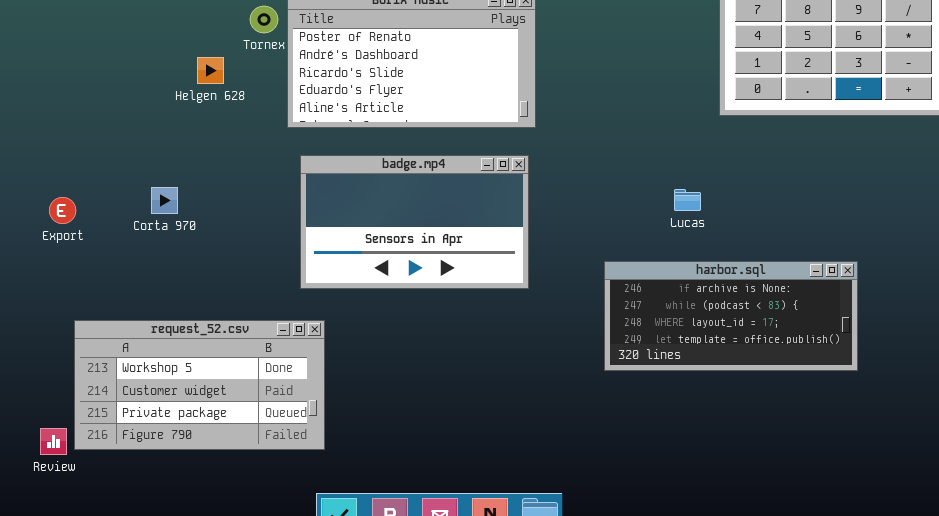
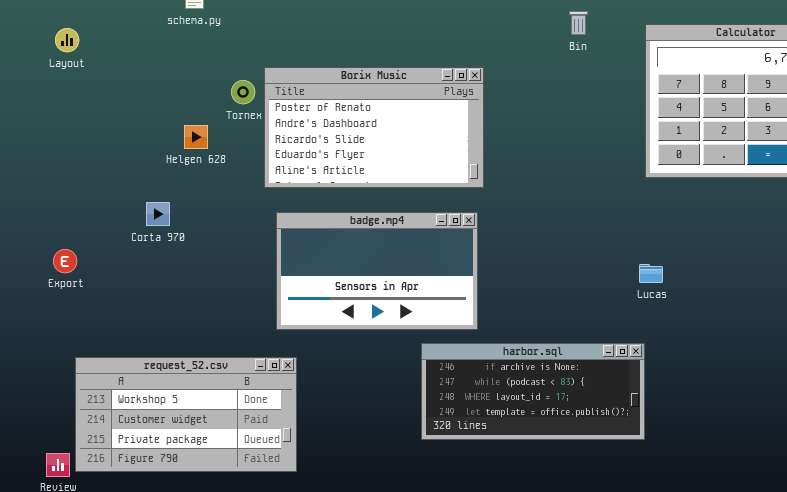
Corta 970: [151,187,178,214] -> [146,202,170,226], moved
Lucas: [674,189,701,211] -> [639,264,663,283], moved
harbor.sql: [604,261,858,371] -> [421,343,645,440], moved

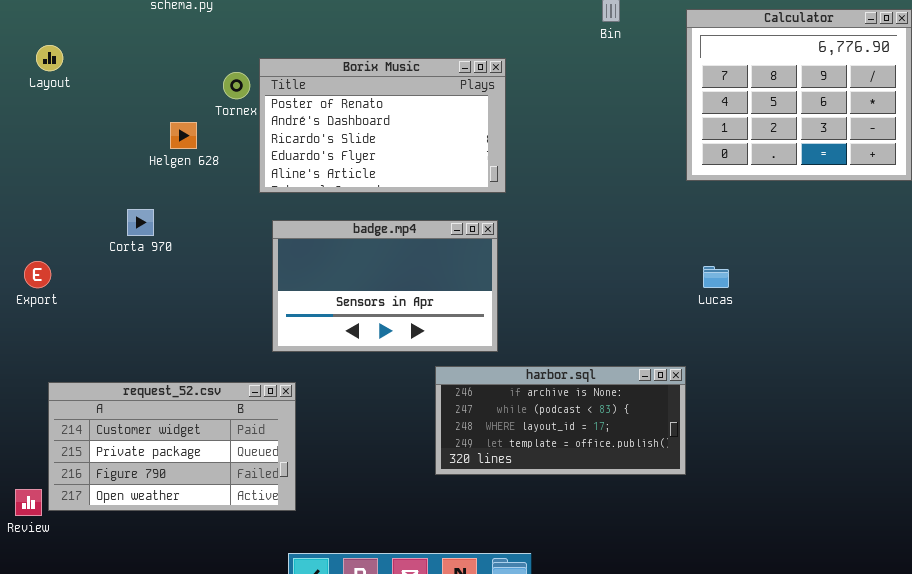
Layout: [55,28,79,52] -> [36,45,63,71], moved
Lucas: [639,264,663,283] -> [703,266,729,288], moved
request_52.csv: [75,357,297,472] -> [48,382,296,511], scrolled down 1 row

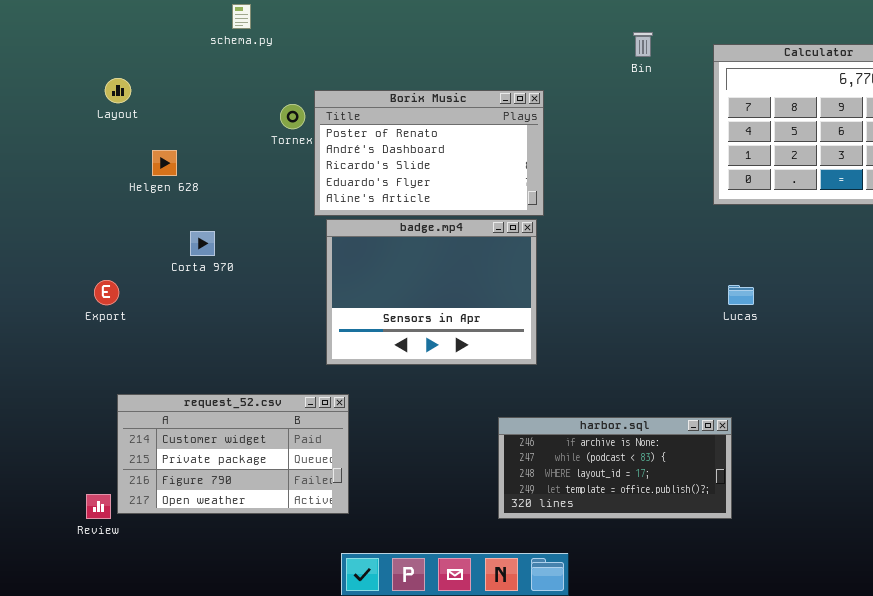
Helgen 628: [170,122,197,149] -> [152,150,177,176], moved
badge.mp4: [272,220,498,352] -> [326,219,537,365], resized
harbor.sql: [435,366,686,475] -> [498,417,732,519], moved

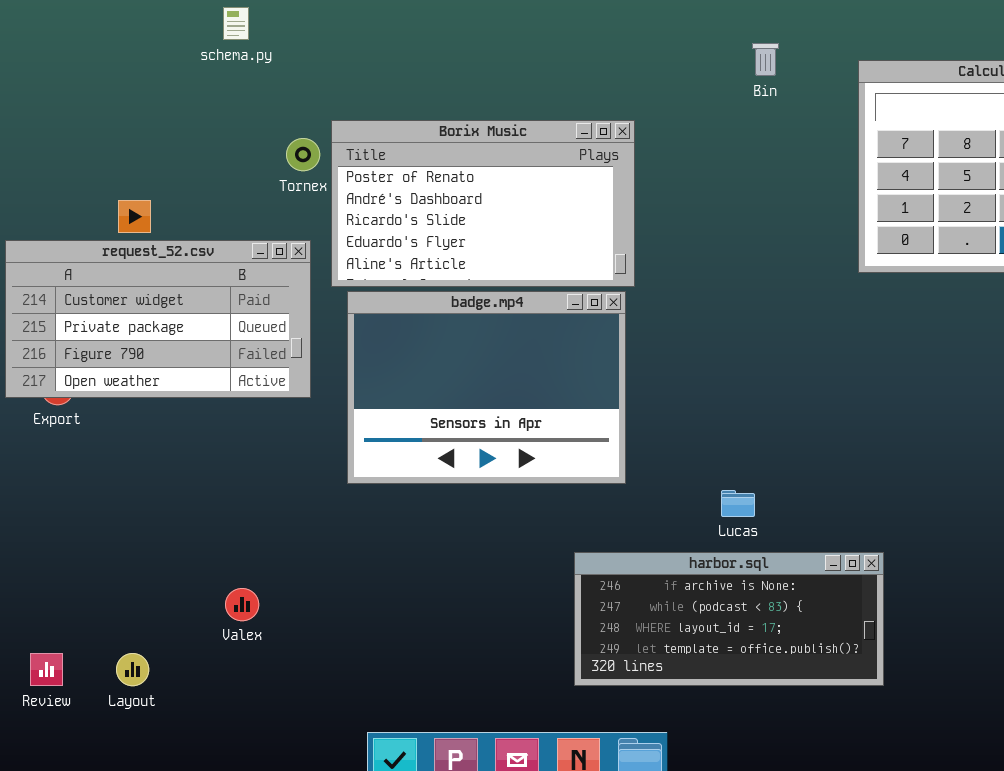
Layout: [105,78,131,103] -> [116,653,149,686], moved
Lucas: [728,285,754,305] -> [721,490,755,517], moved
request_52.csv: [117,394,349,514] -> [5,240,311,398], moved

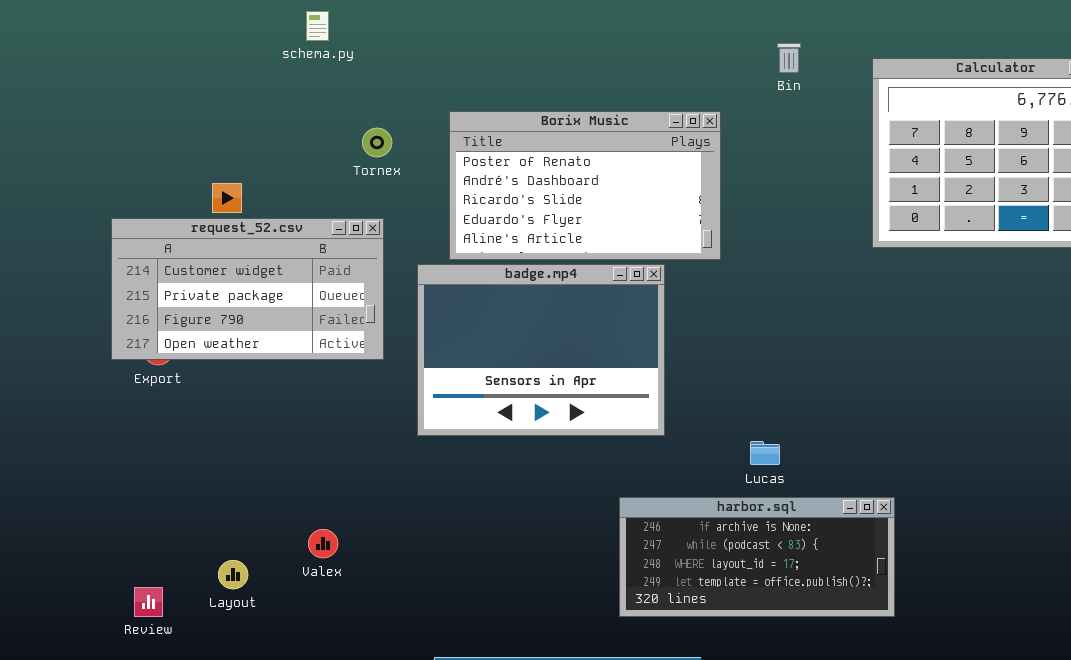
Borix Music: [331,120,635,287] -> [449,111,721,260], moved
Layout: [116,653,149,686] -> [218,560,248,589], moved

